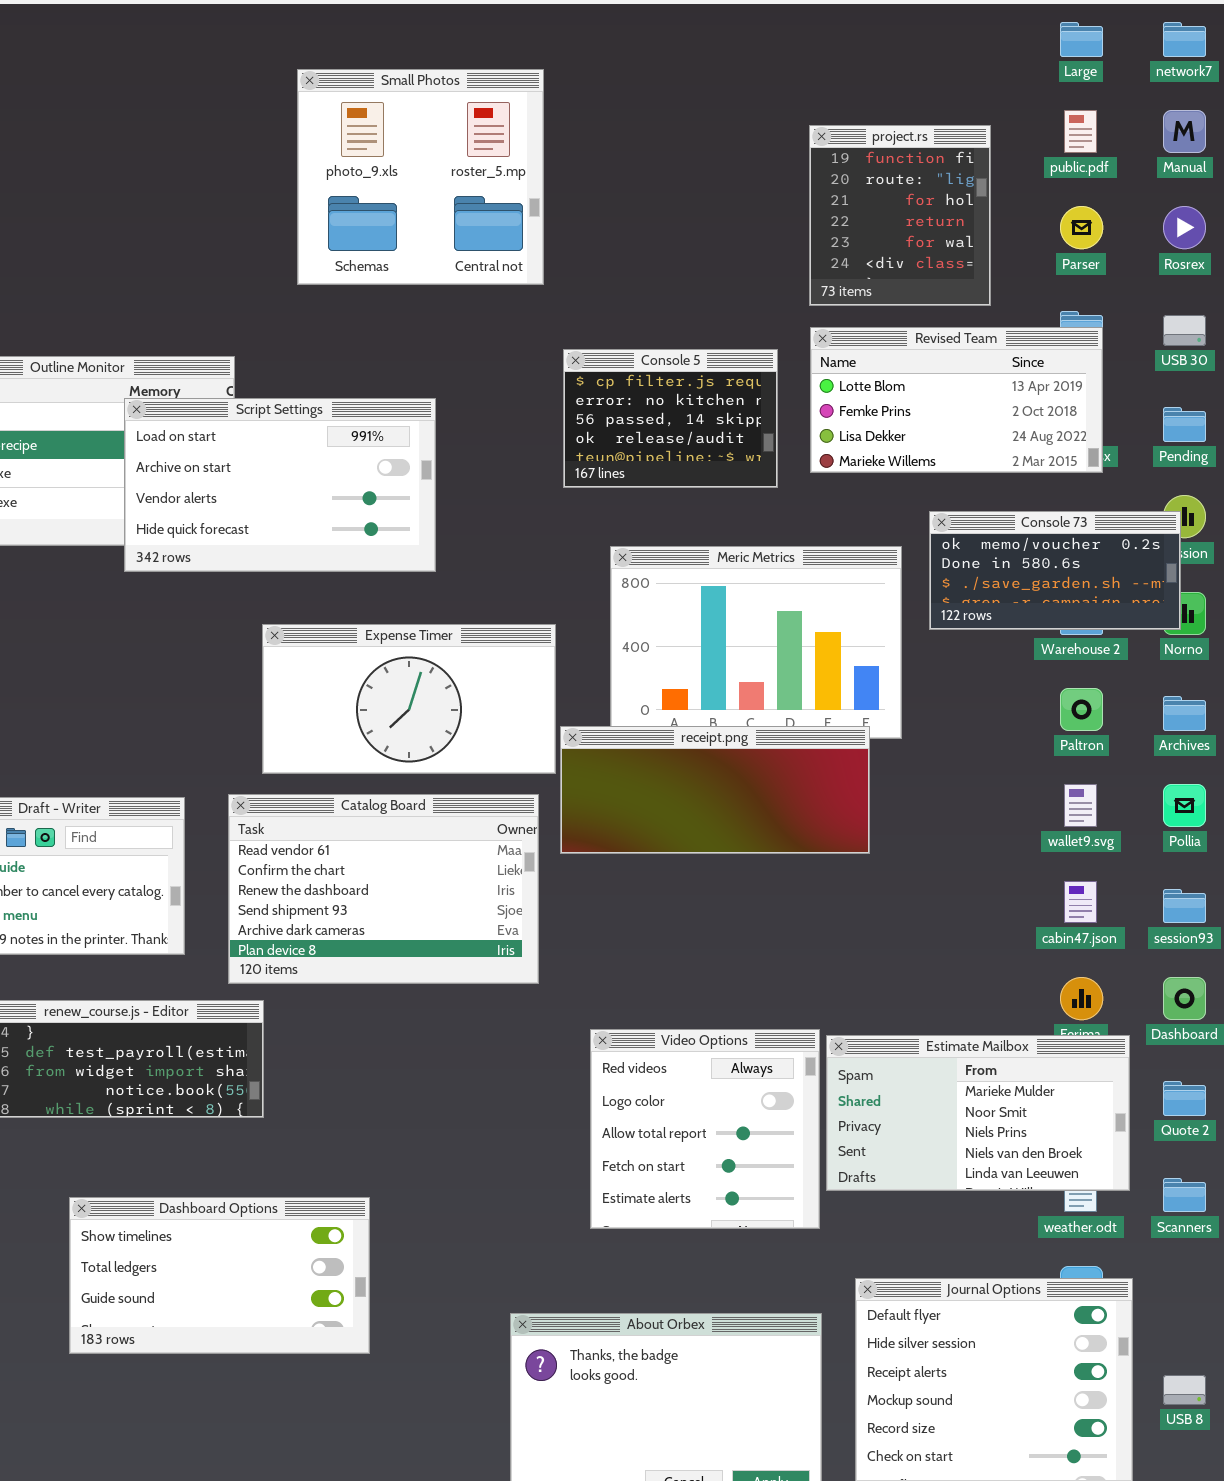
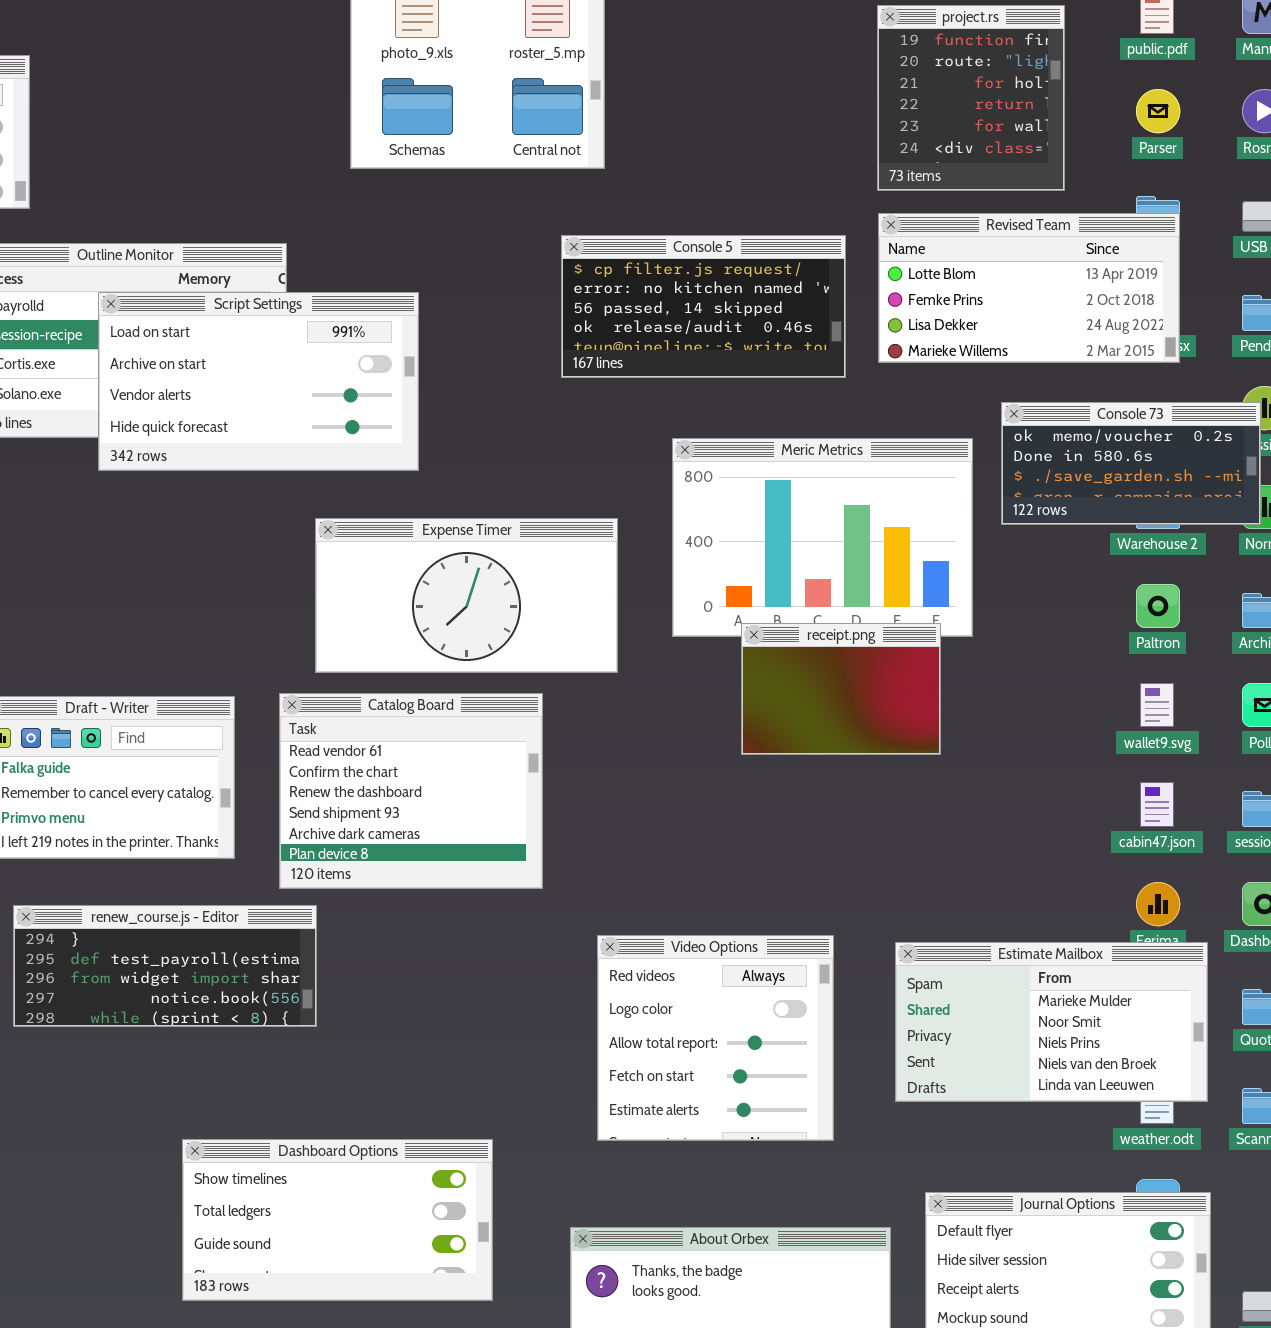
Console 5: [563,349,778,488] -> [561,235,846,378], resized
Script Settings: [124,398,436,572] -> [98,292,419,471], moved
receipt.png: [560,726,870,854] -> [741,623,941,755], resized
Catalog Board: [228,794,539,984] -> [279,693,543,889], resized
Video Options: [590,1029,820,1229] -> [597,935,834,1141], moved
Dashboard Options: [69,1197,370,1354] -> [182,1139,493,1301], moved

